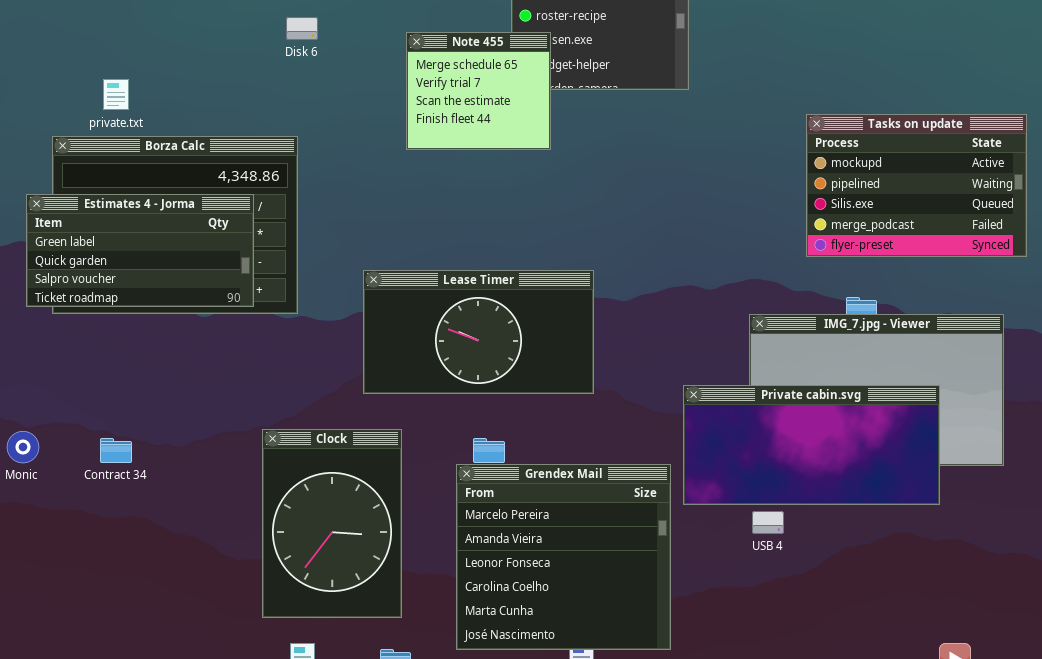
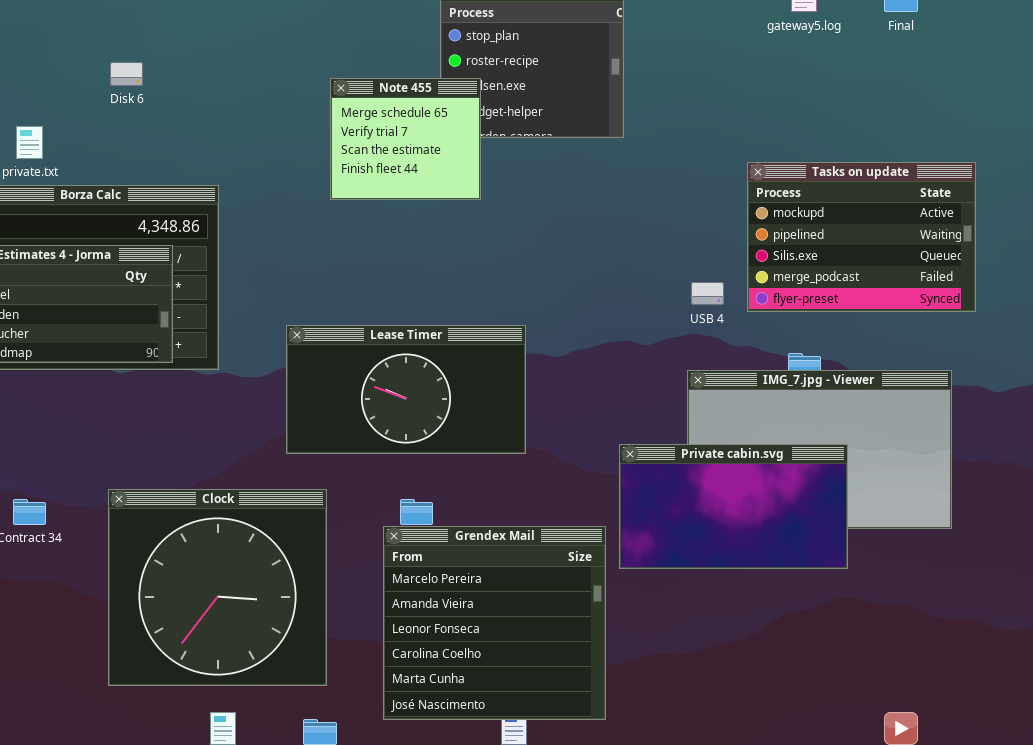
Disk 6: [286,17,318,40] -> [110,62,143,86], moved
Private cabin.svg: [683,385,940,505] -> [619,444,848,569], resized
Clock: [262,429,402,618] -> [108,489,327,686], resized
USB 4: [752,511,784,534] -> [691,282,724,305], moved

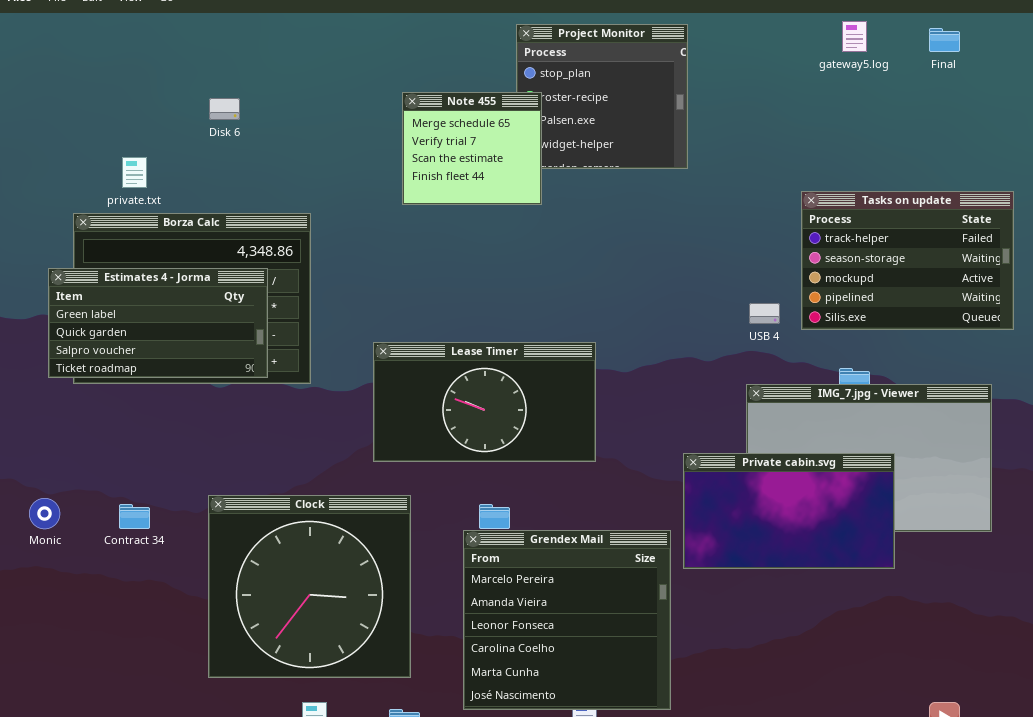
Note 455: [330,78,481,200] -> [402,92,542,205], moved
Tasks on update: [747,162,976,312] -> [801,191,1014,330], scrolled up 2 rows

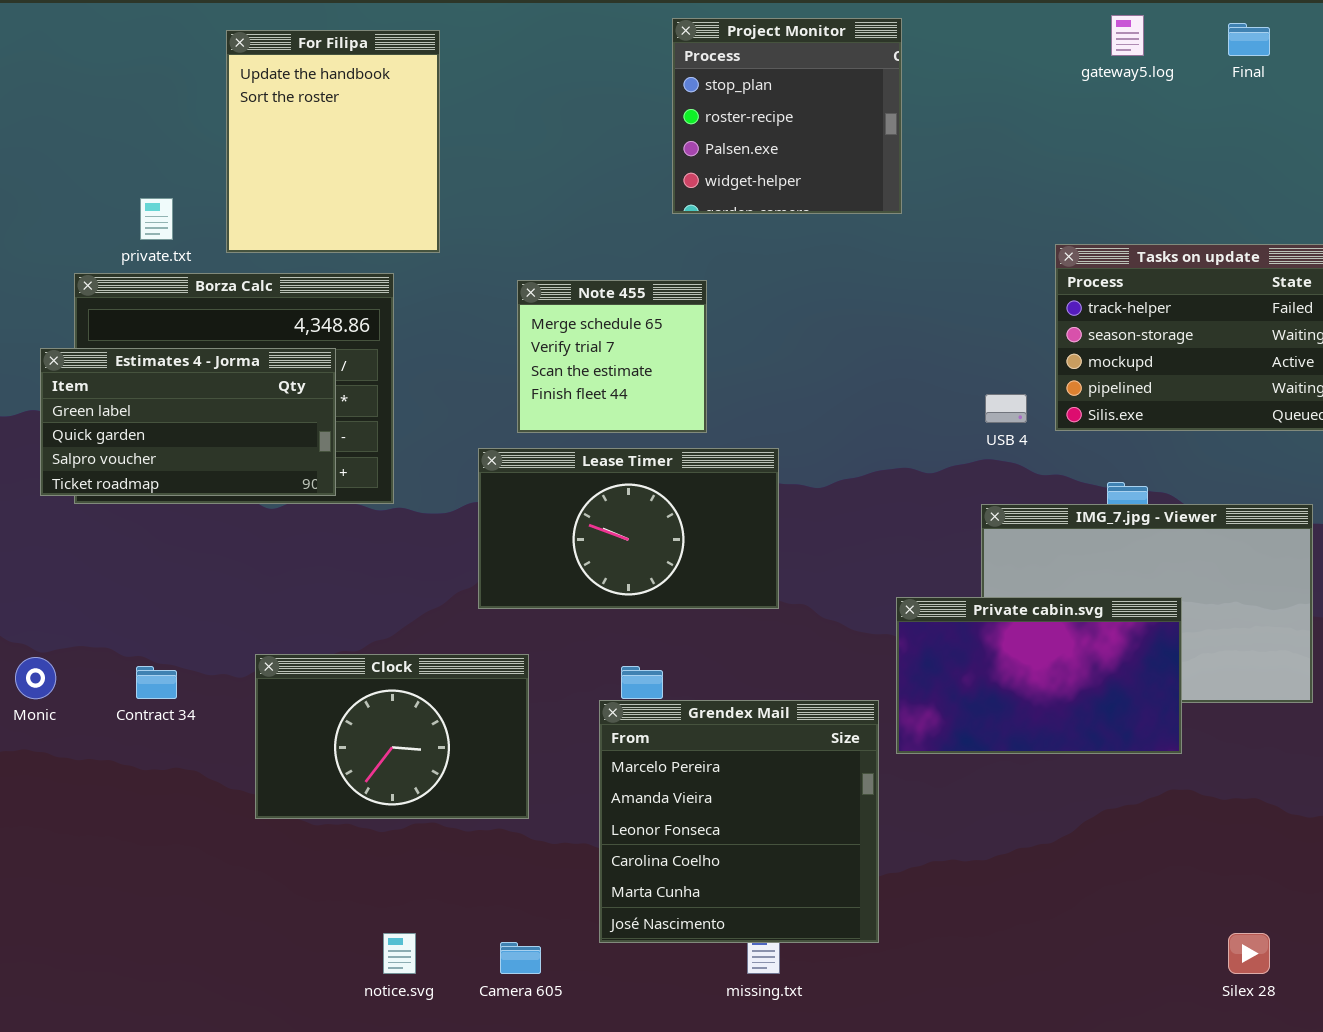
For Filipa: none -> [226,30,440,253], opened
Note 455: [402,92,542,205] -> [517,280,707,433], moved
Clock: [208,495,411,678] -> [255,654,529,819], resized

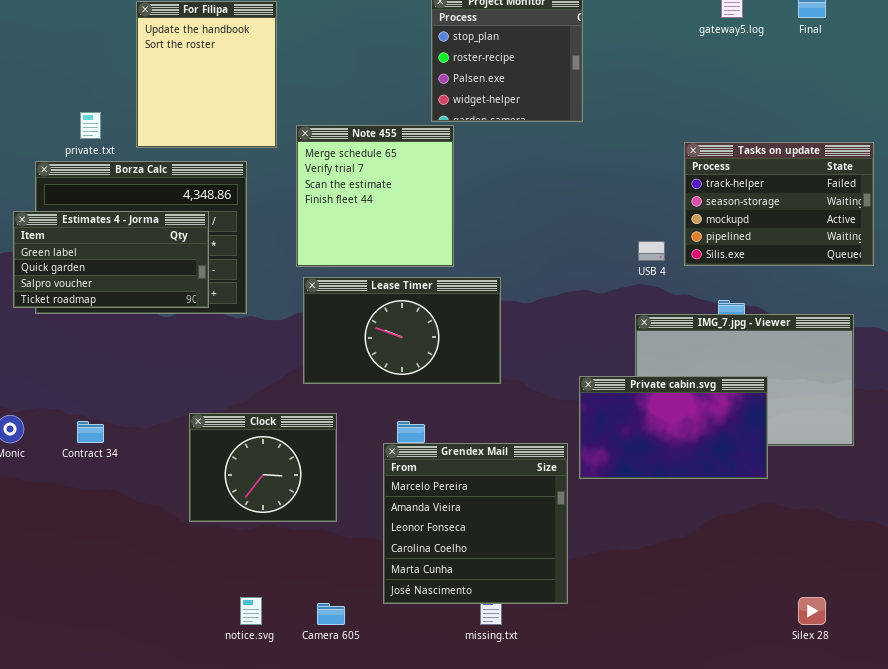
Note 455: [517,280,707,433] -> [296,125,454,267], resized
Clock: [255,654,529,819] -> [189,413,337,522], resized

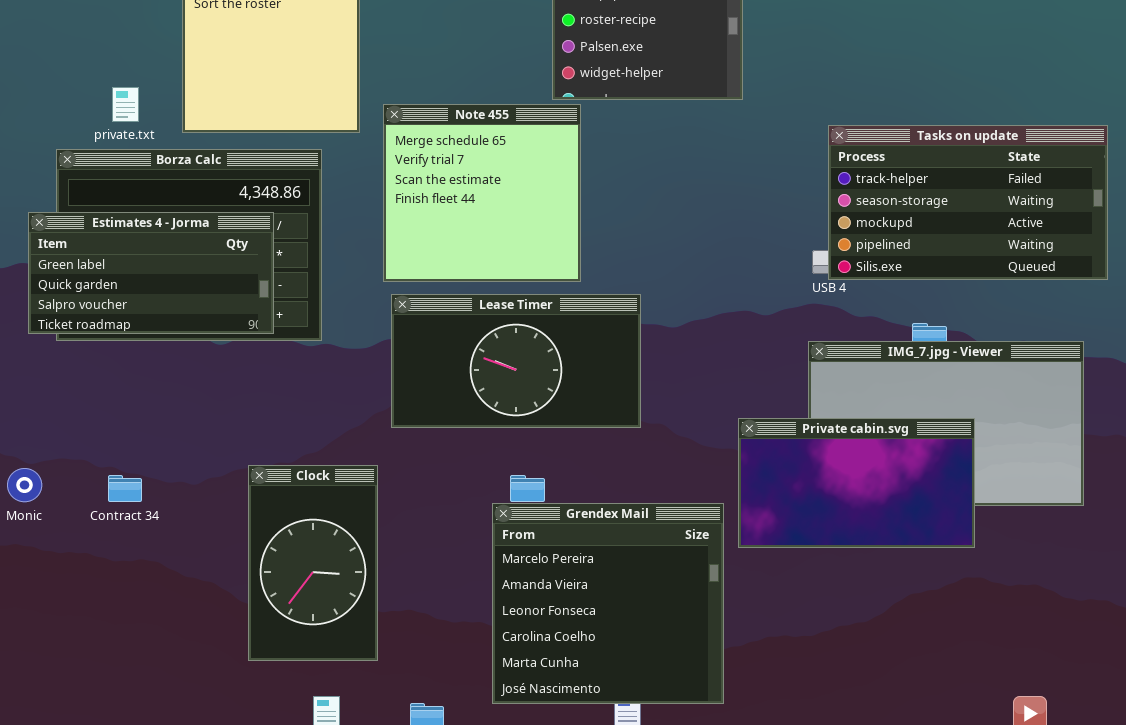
Tasks on update: [684,142,874,266] -> [828,125,1108,280], resized
Clock: [189,413,337,522] -> [248,465,378,661], resized

